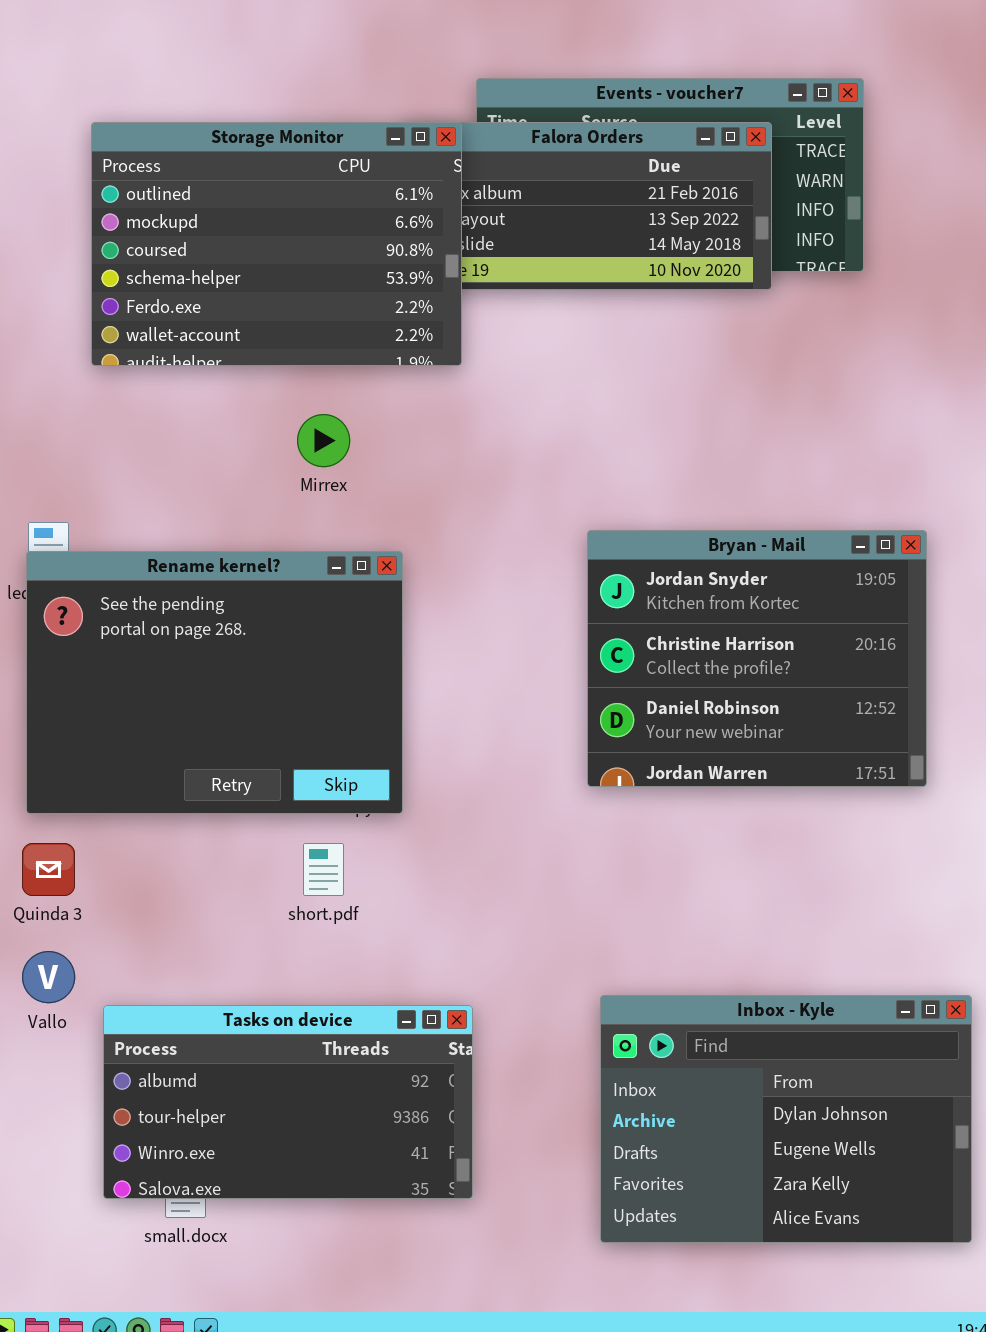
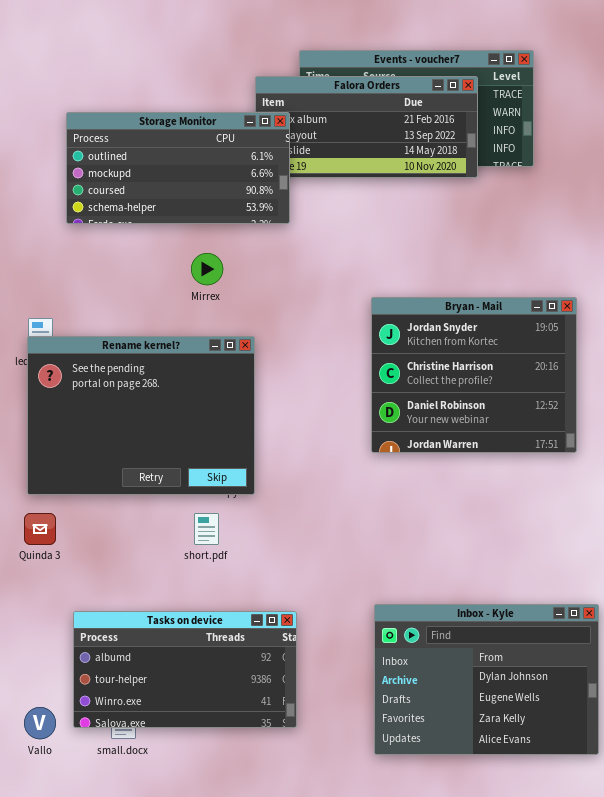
Storage Monitor: [91,122,462,366] -> [66,112,290,224], resized
Bryan - Mail: [587,530,927,787] -> [371,297,577,453], moved
Vallo: [22,951,75,1003] -> [24,707,56,739], moved

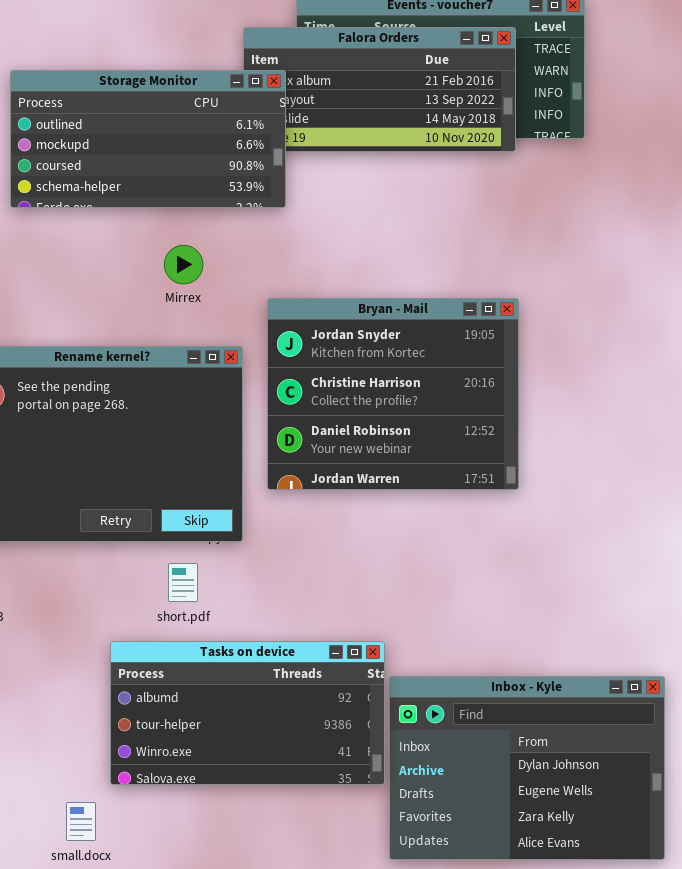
Bryan - Mail: [371,297,577,453] -> [267,298,519,490], moved
Tasks on device: [73,611,297,728] -> [110,641,385,785], moved

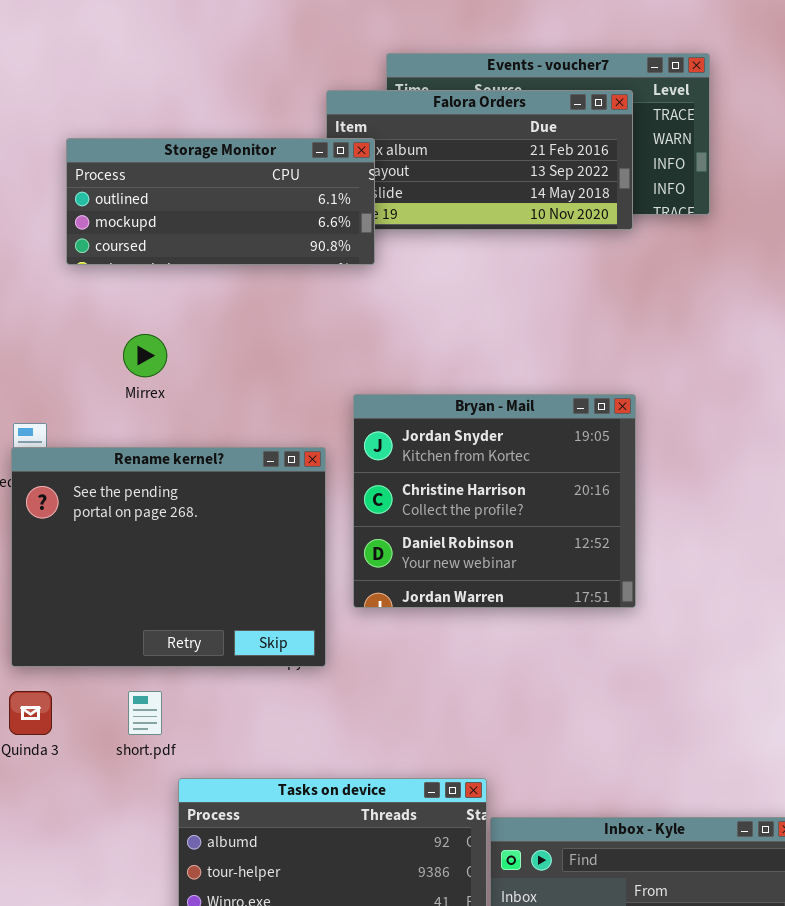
Storage Monitor: [10,70,286,208] -> [66,138,375,265], resized
Mirrex: [164,245,203,284] -> [123,334,167,377], moved
short.pdf: [168,563,198,602] -> [128,691,162,735], moved

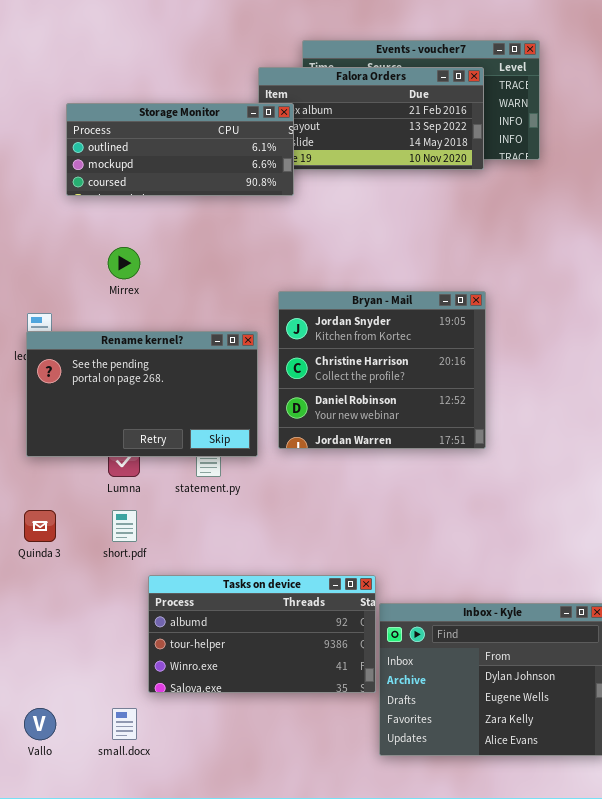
Rename kernel?: [11,447,326,667] -> [26,331,258,457], resized

